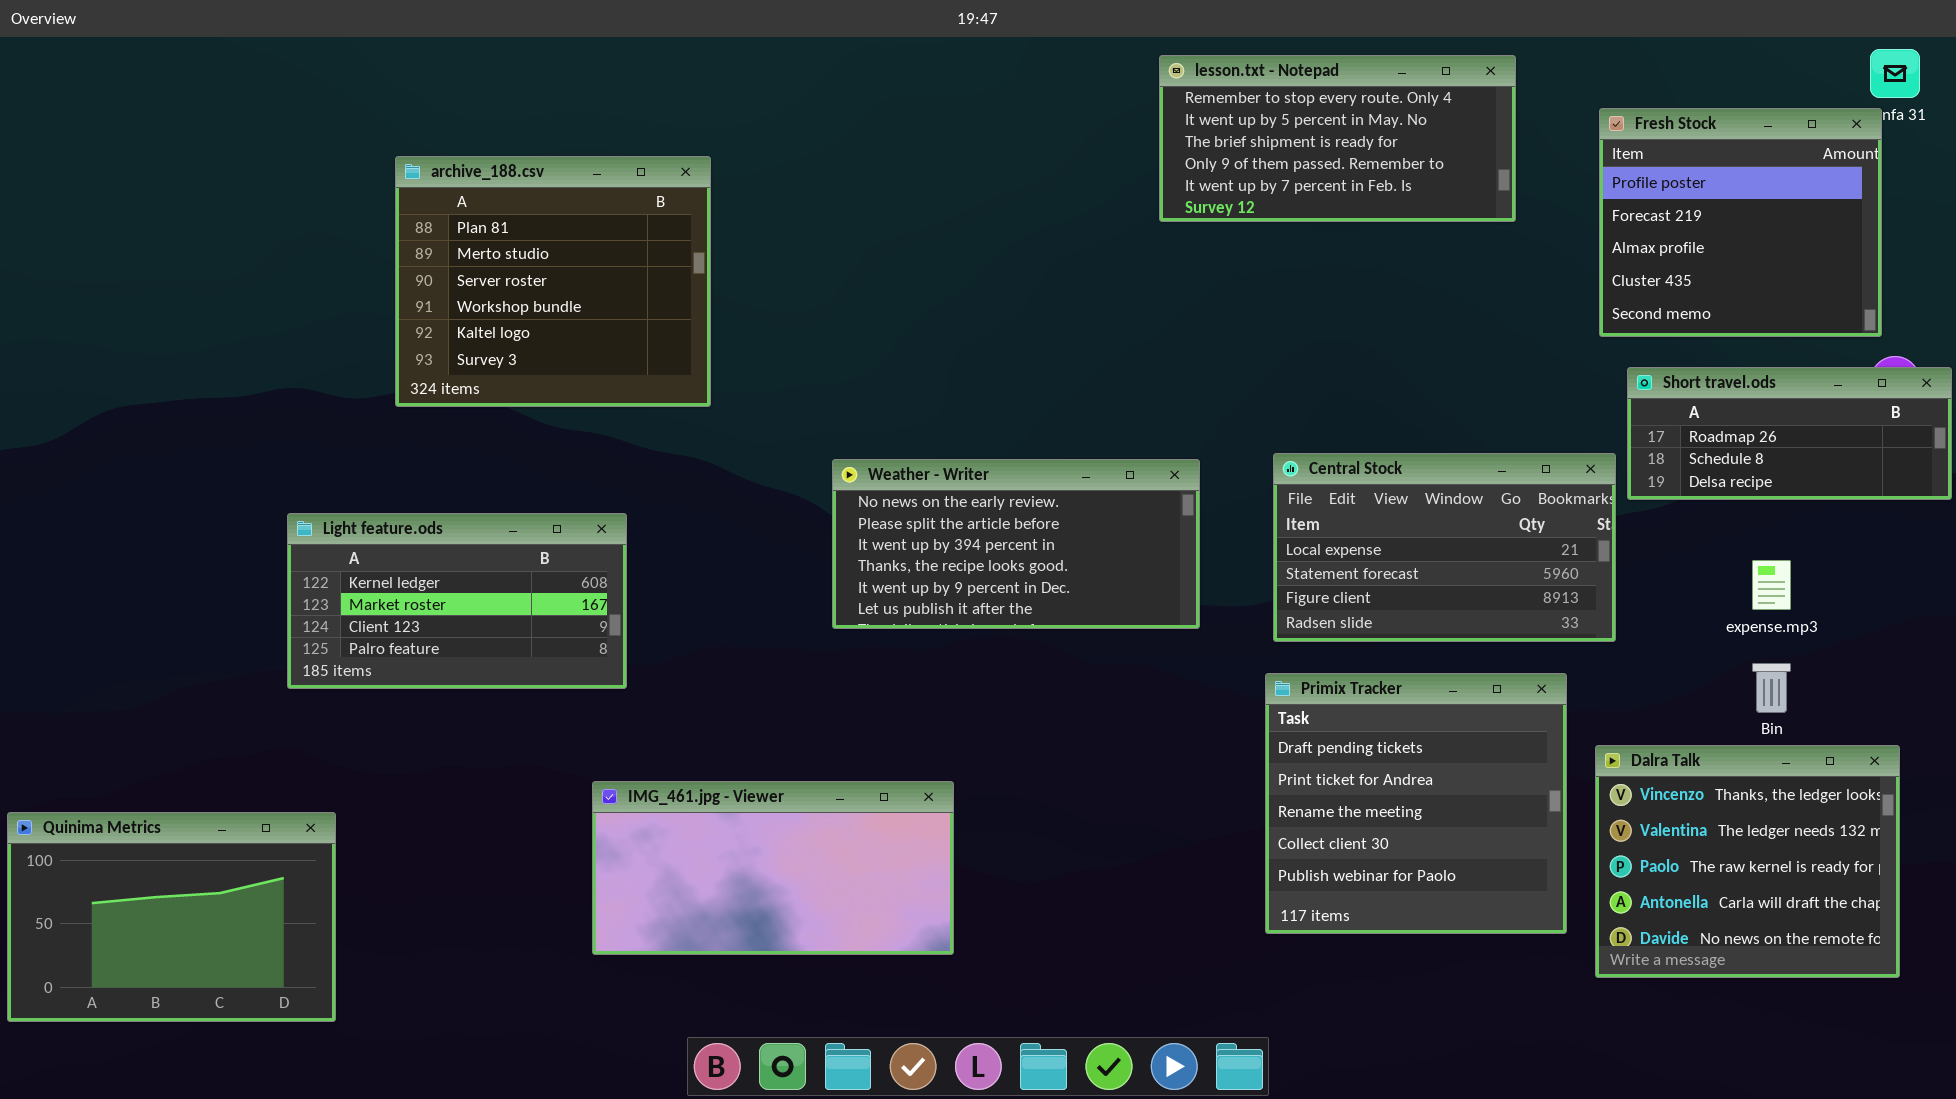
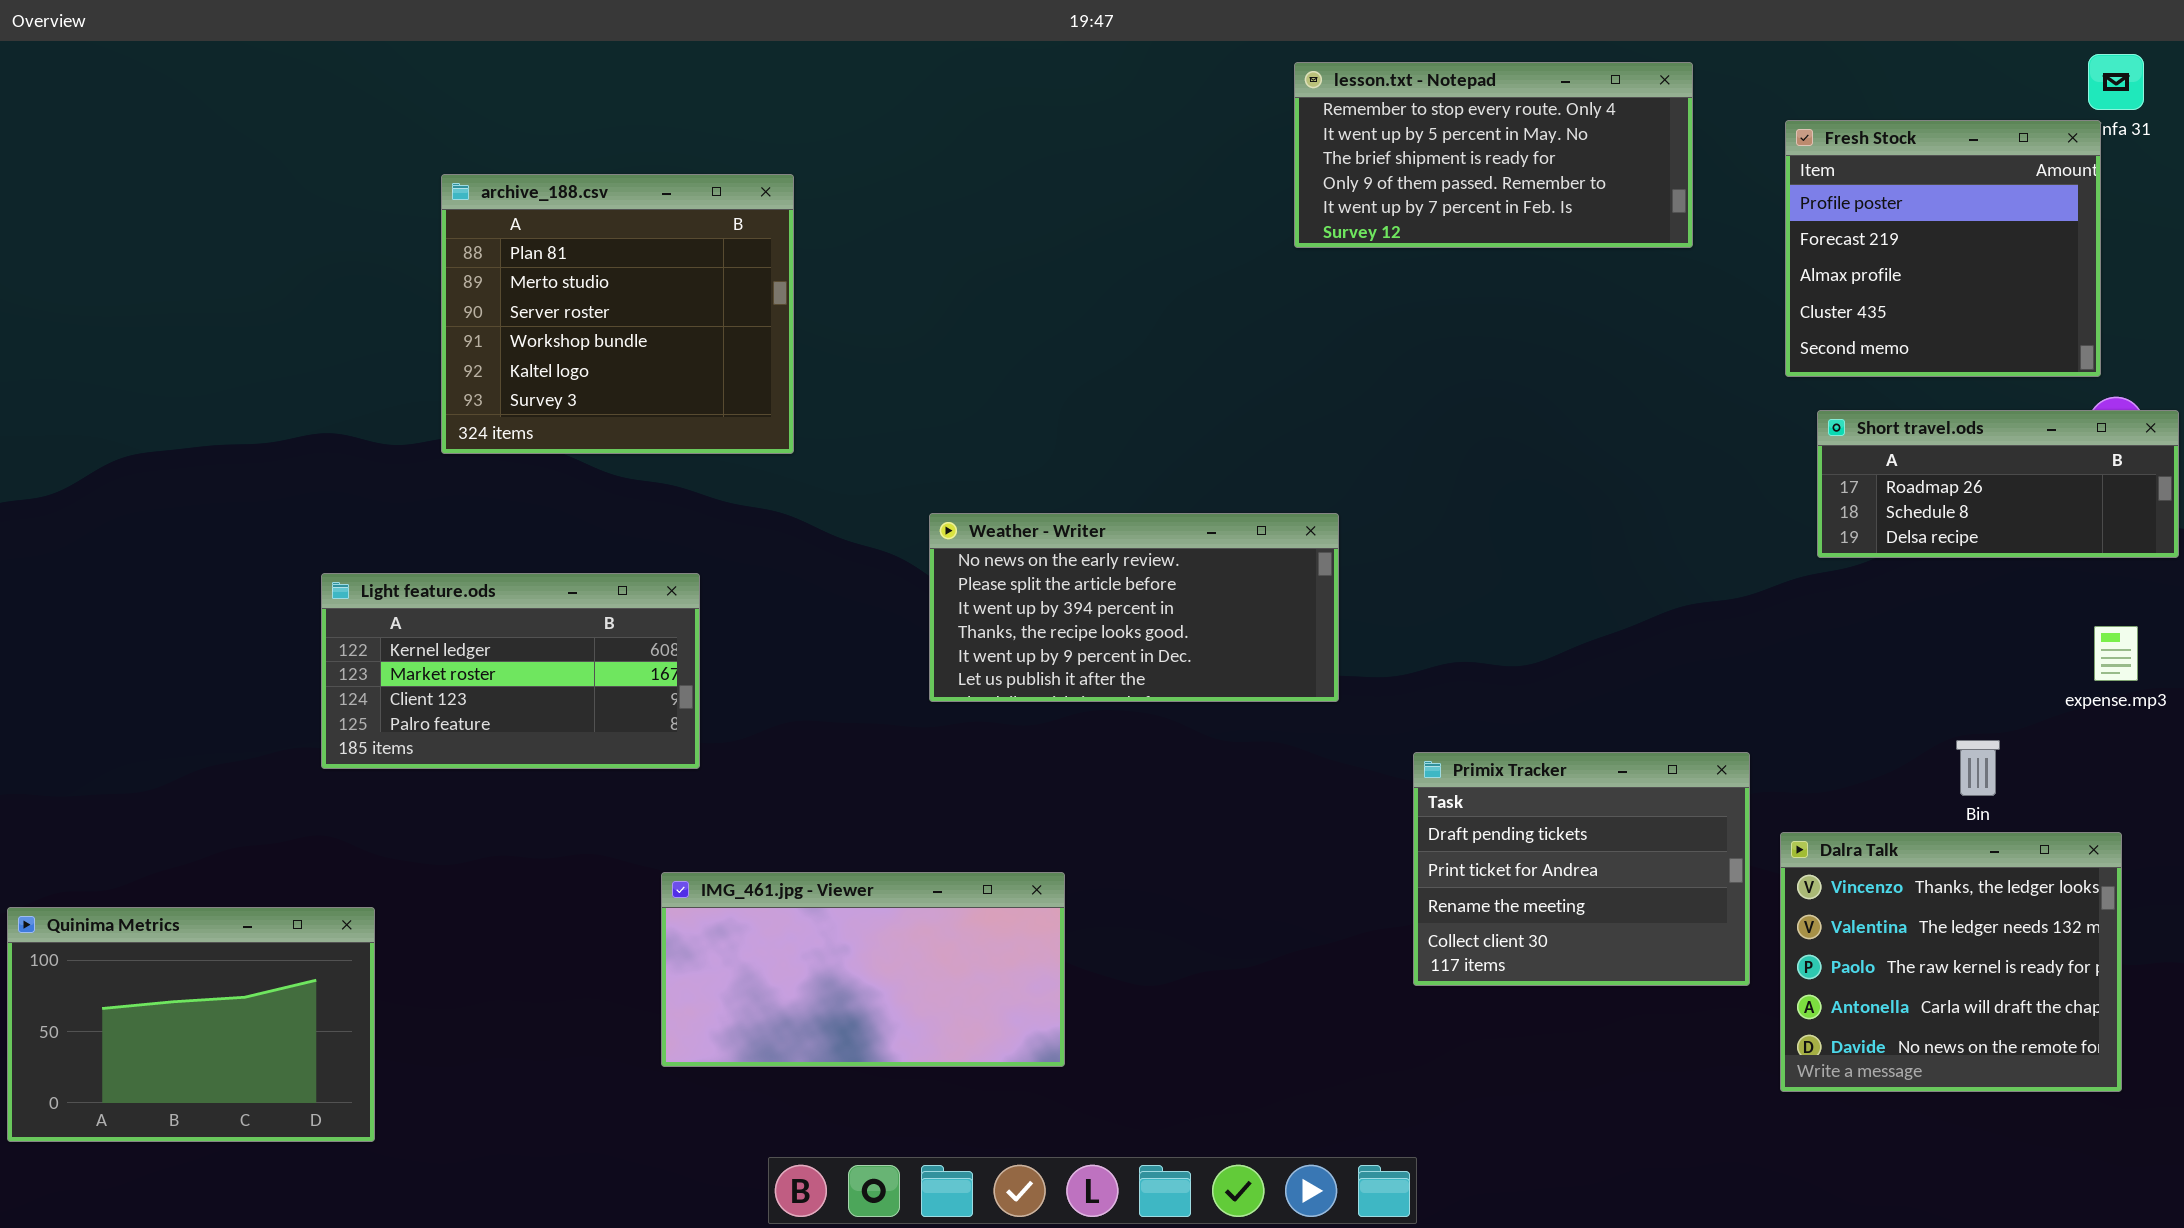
Central Stock: [1273,453,1616,642] -> none, closed
expense.mp3: [1752,560,1791,610] -> [2094,626,2138,681], moved
Primix Tracker: [1265,673,1567,934] -> [1413,752,1750,986], resized

